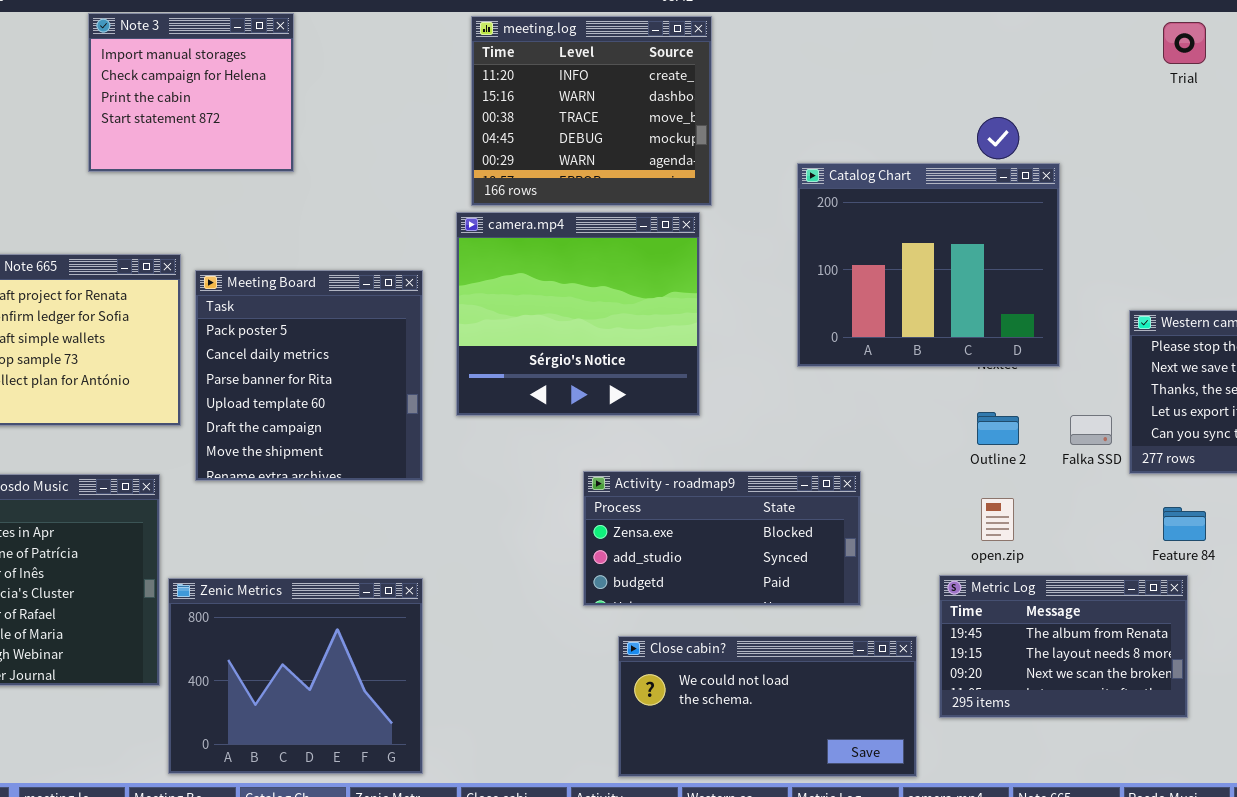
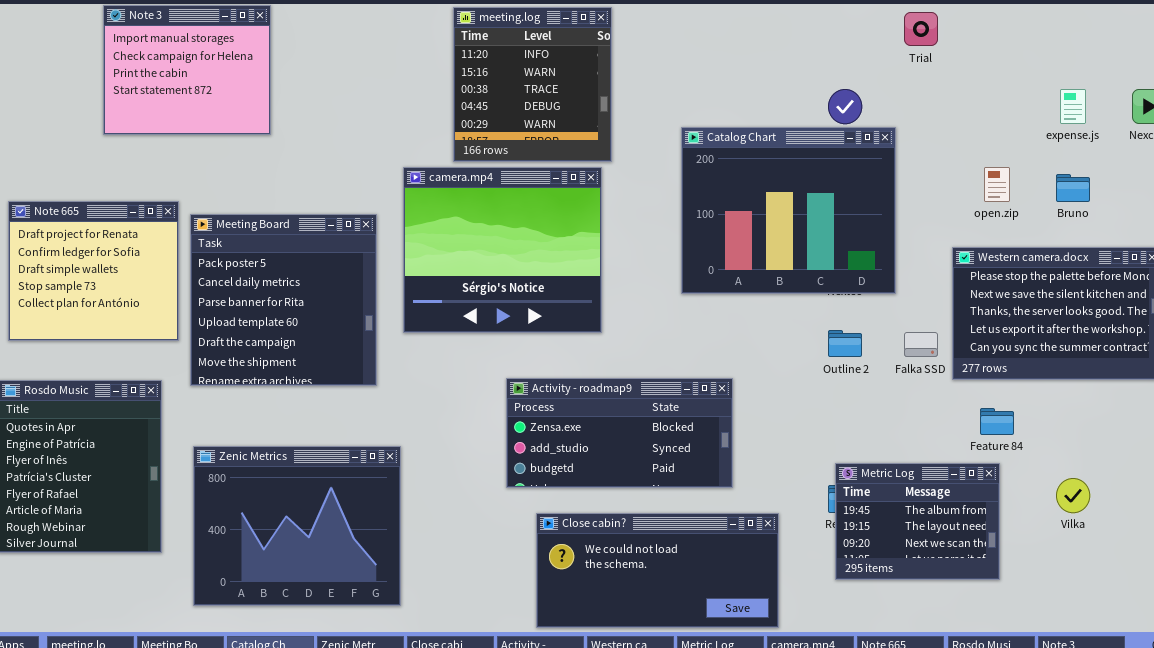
meeting.log: [471,16,712,206] -> [453,7,612,162], resized
Trial: [1163,22,1206,64] -> [904,12,938,46], moved
open.zip: [981,498,1014,541] -> [984,167,1010,202], moved
Metric Log: [939,575,1188,718] -> [835,463,1000,580], resized
Zenic Metrics: [168,578,423,774] -> [193,446,401,606], moved

